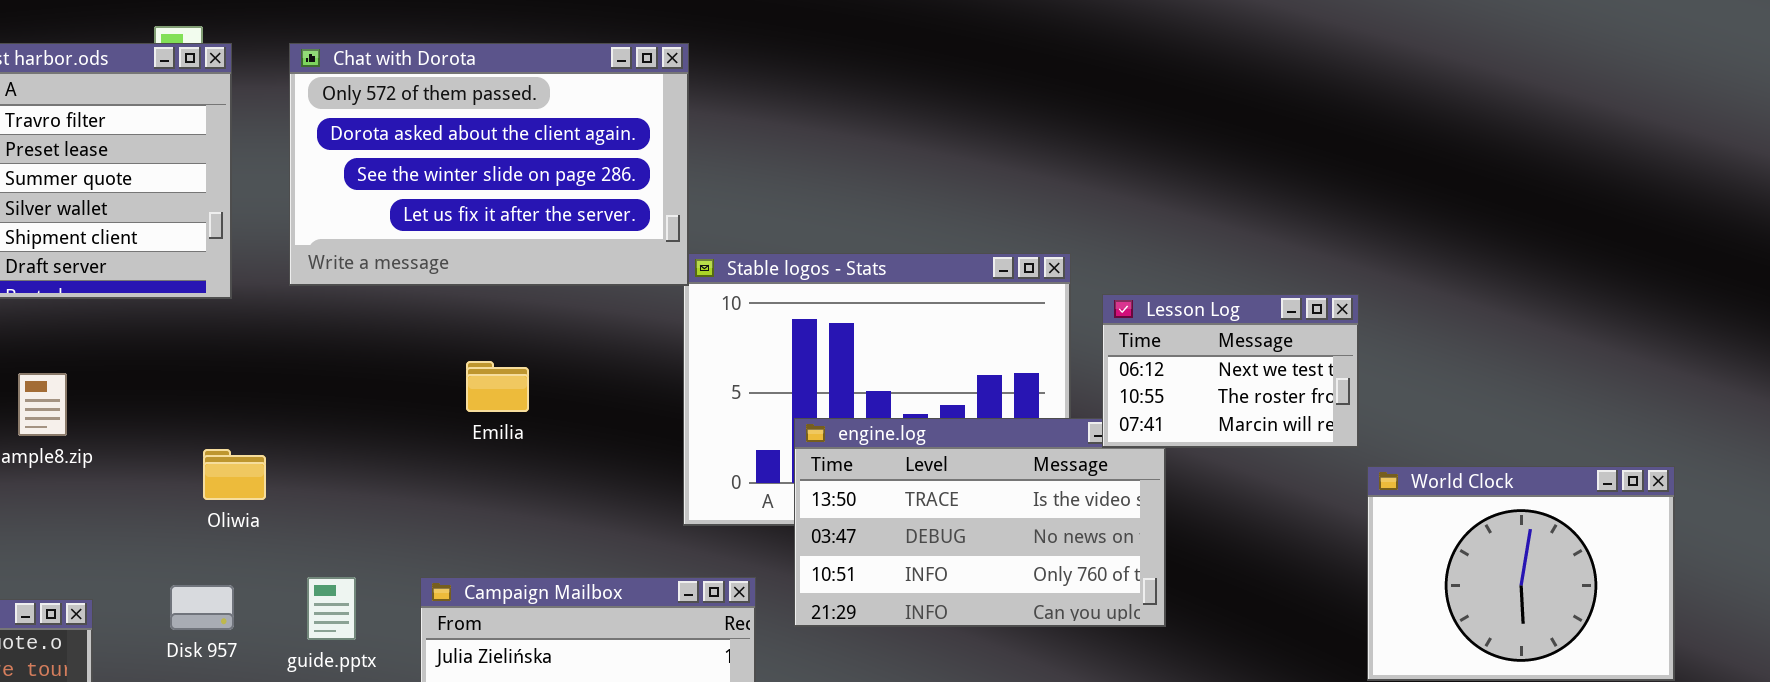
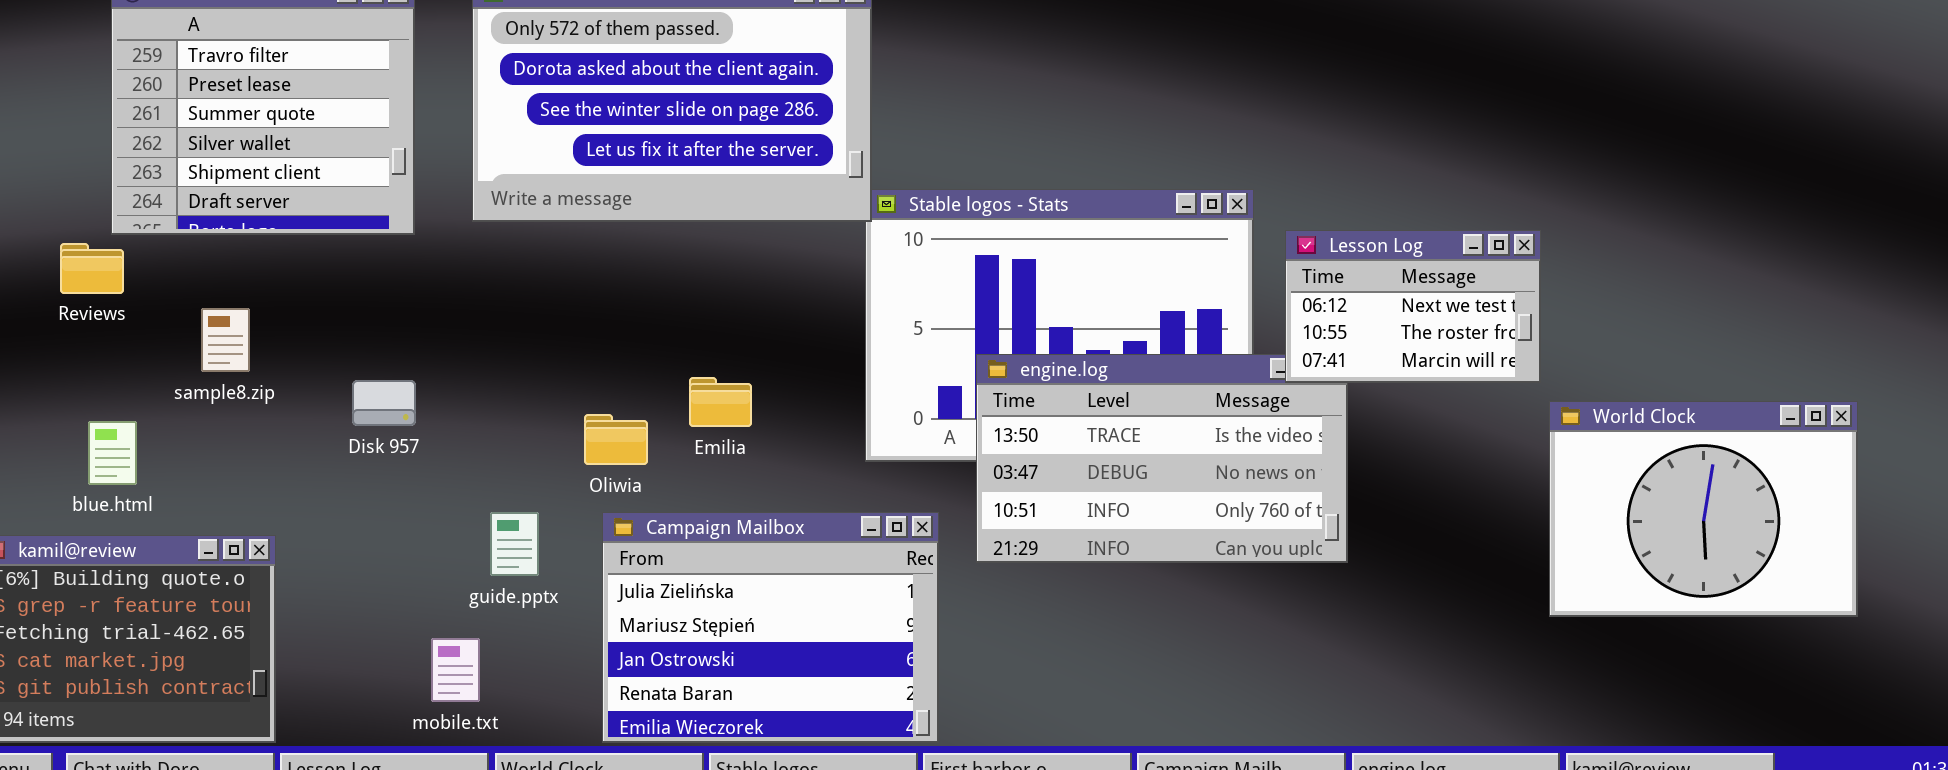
Emilia: [466,361,529,412] -> [689,377,752,427], moved
Oliwia: [203,449,266,500] -> [584,414,648,465], moved
Disk 957: [170,585,234,630] -> [352,380,416,426], moved

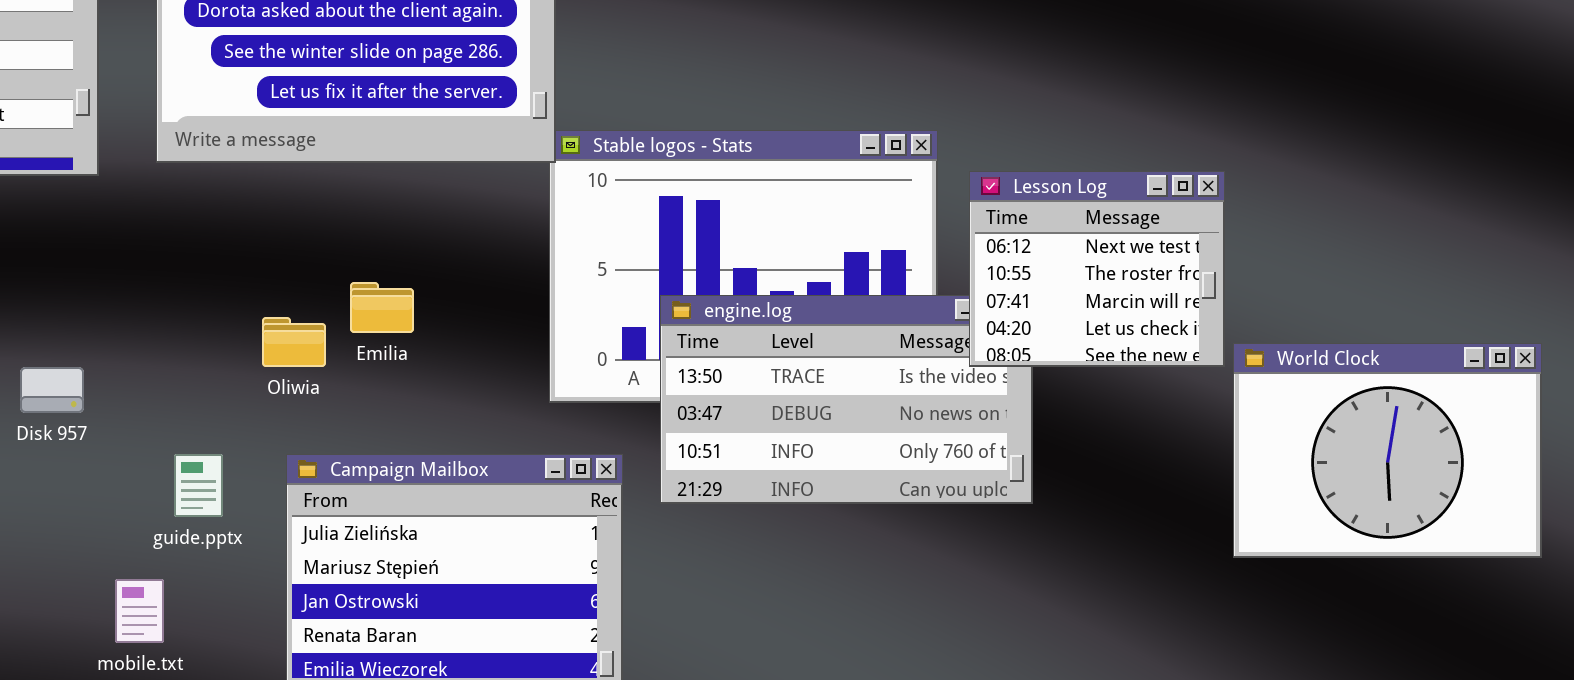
Lesson Log: [1285,230,1541,383] -> [969,171,1225,367], resized
Emilia: [689,377,752,427] -> [350,282,414,333], moved
Disk 957: [352,380,416,426] -> [20,367,84,413], moved
Oliwia: [584,414,648,465] -> [262,317,326,367], moved

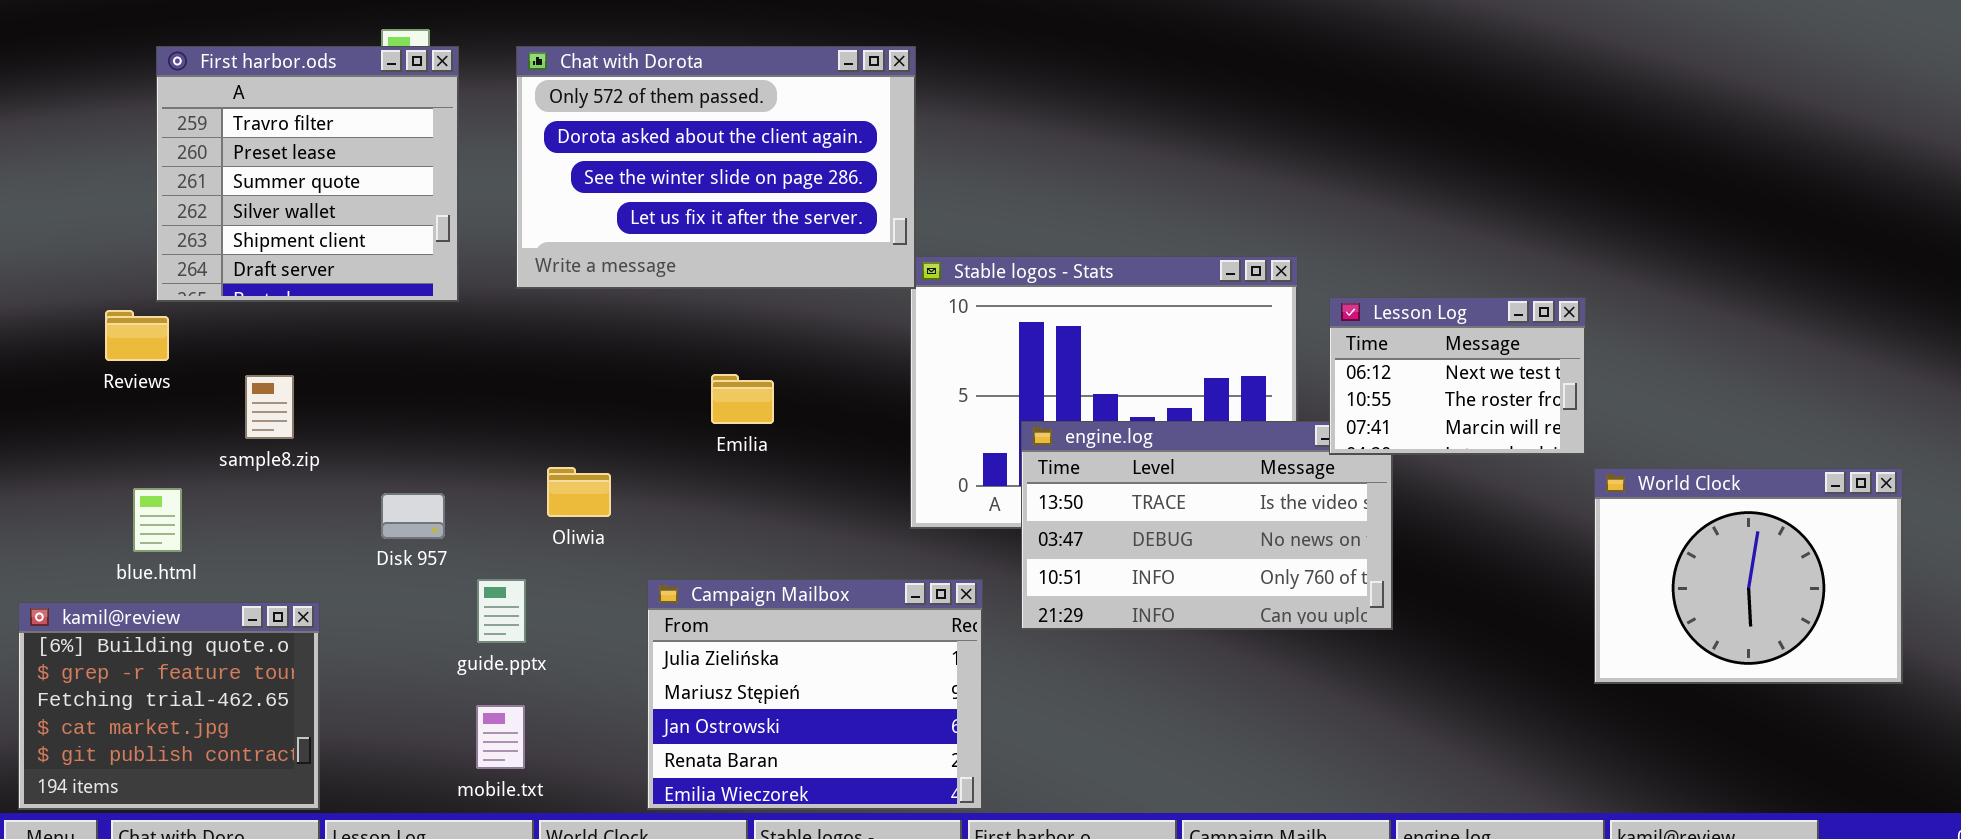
Lesson Log: [969,171,1225,367] -> [1329,297,1586,455], resized
Emilia: [350,282,414,333] -> [711,374,774,424], moved
Oliwia: [262,317,326,367] -> [547,467,611,517], moved
guide.pptx: [174,454,223,517] -> [477,579,526,643], moved

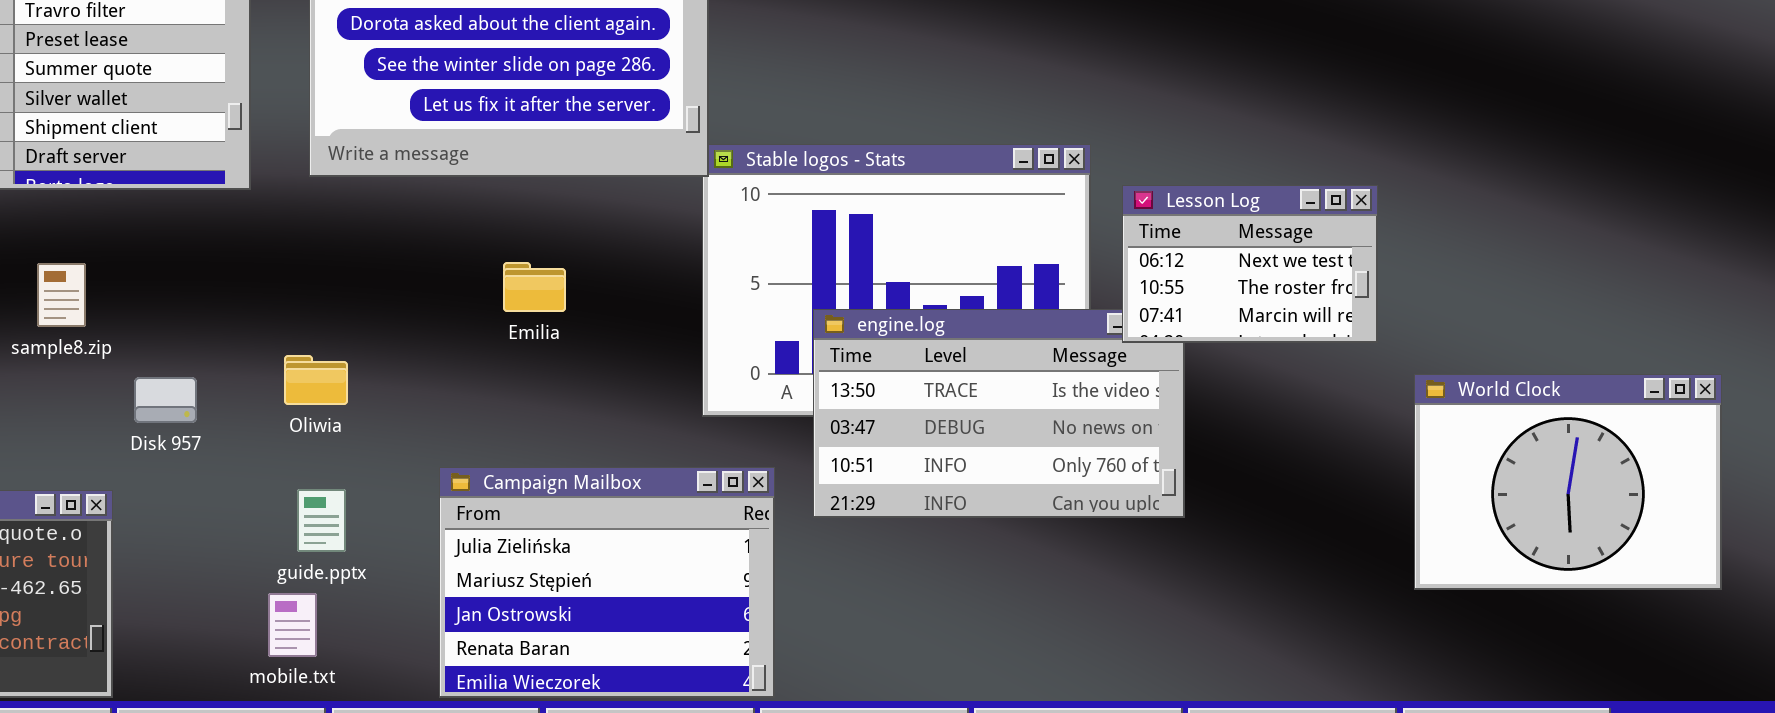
Oliwia: [547,467,611,517] -> [284,355,348,405], moved
World Clock: [1594,468,1903,684] -> [1414,374,1722,590], moved
Disk 957: [381,493,445,539] -> [134,377,197,423], moved
guide.pptx: [477,579,526,643] -> [297,489,346,552], moved

